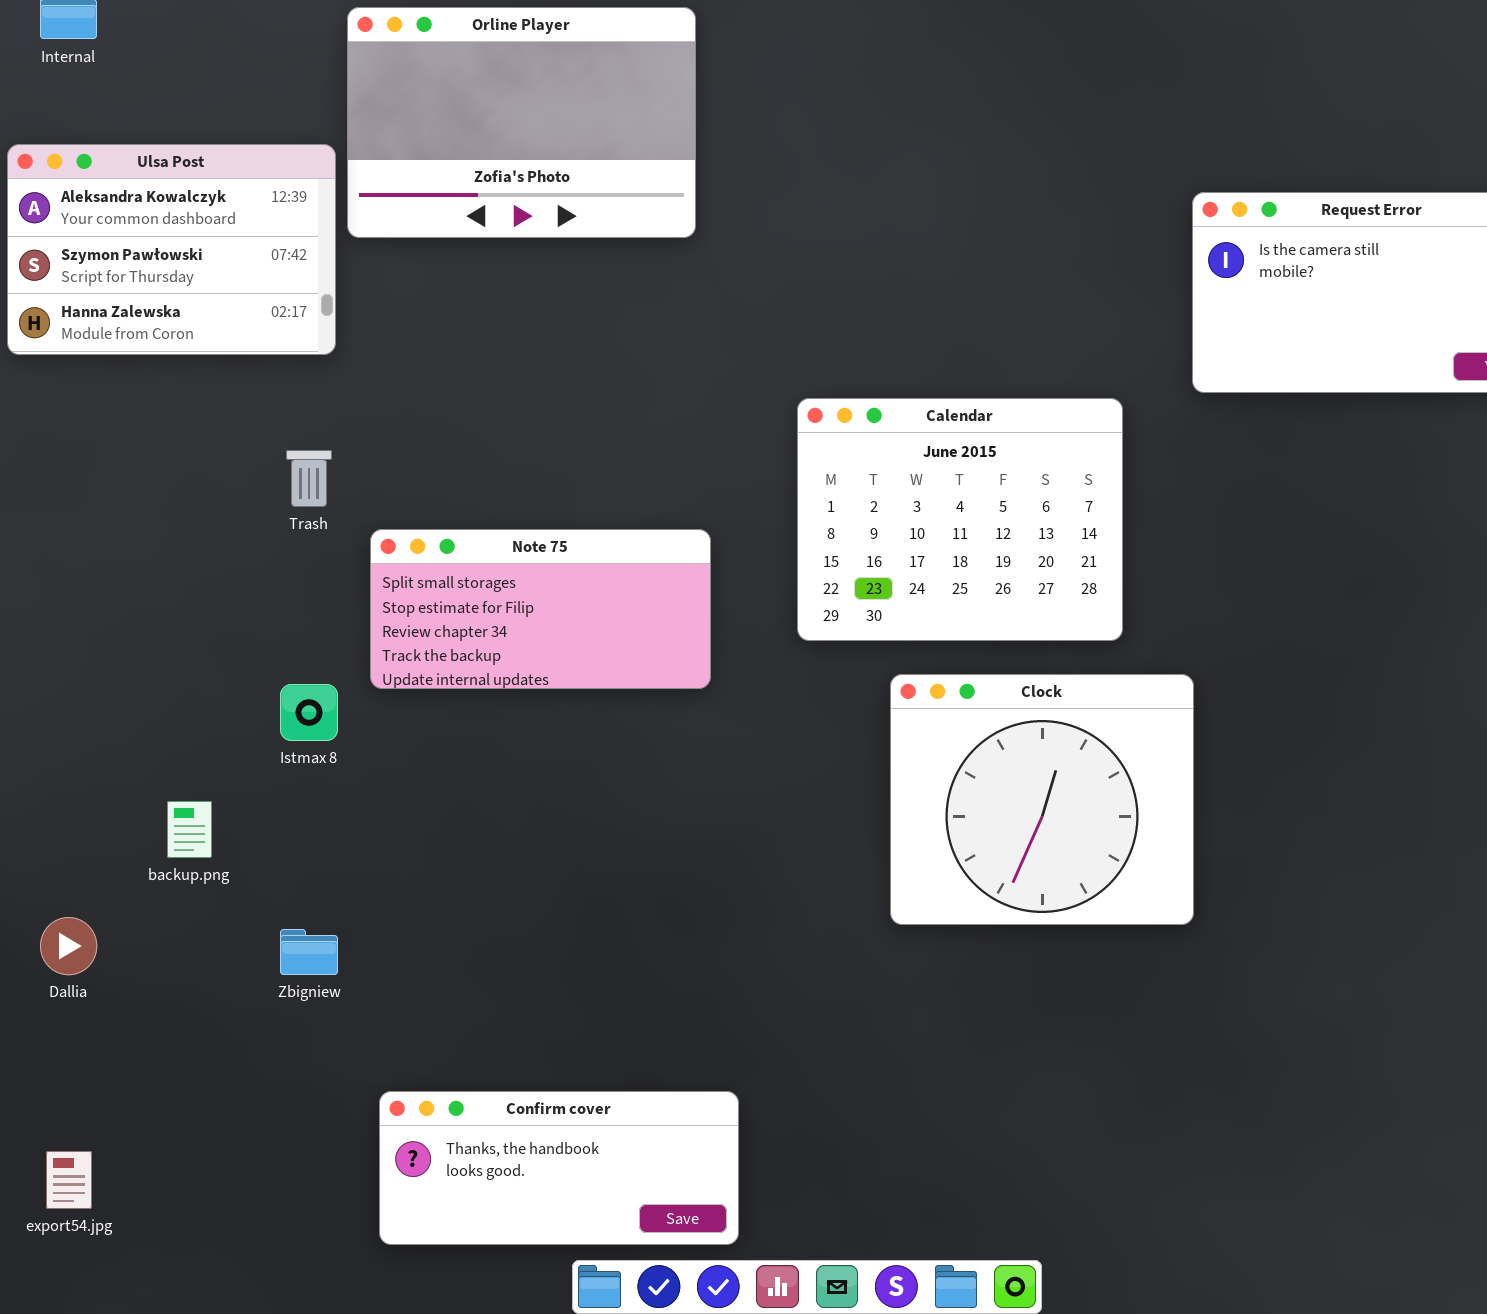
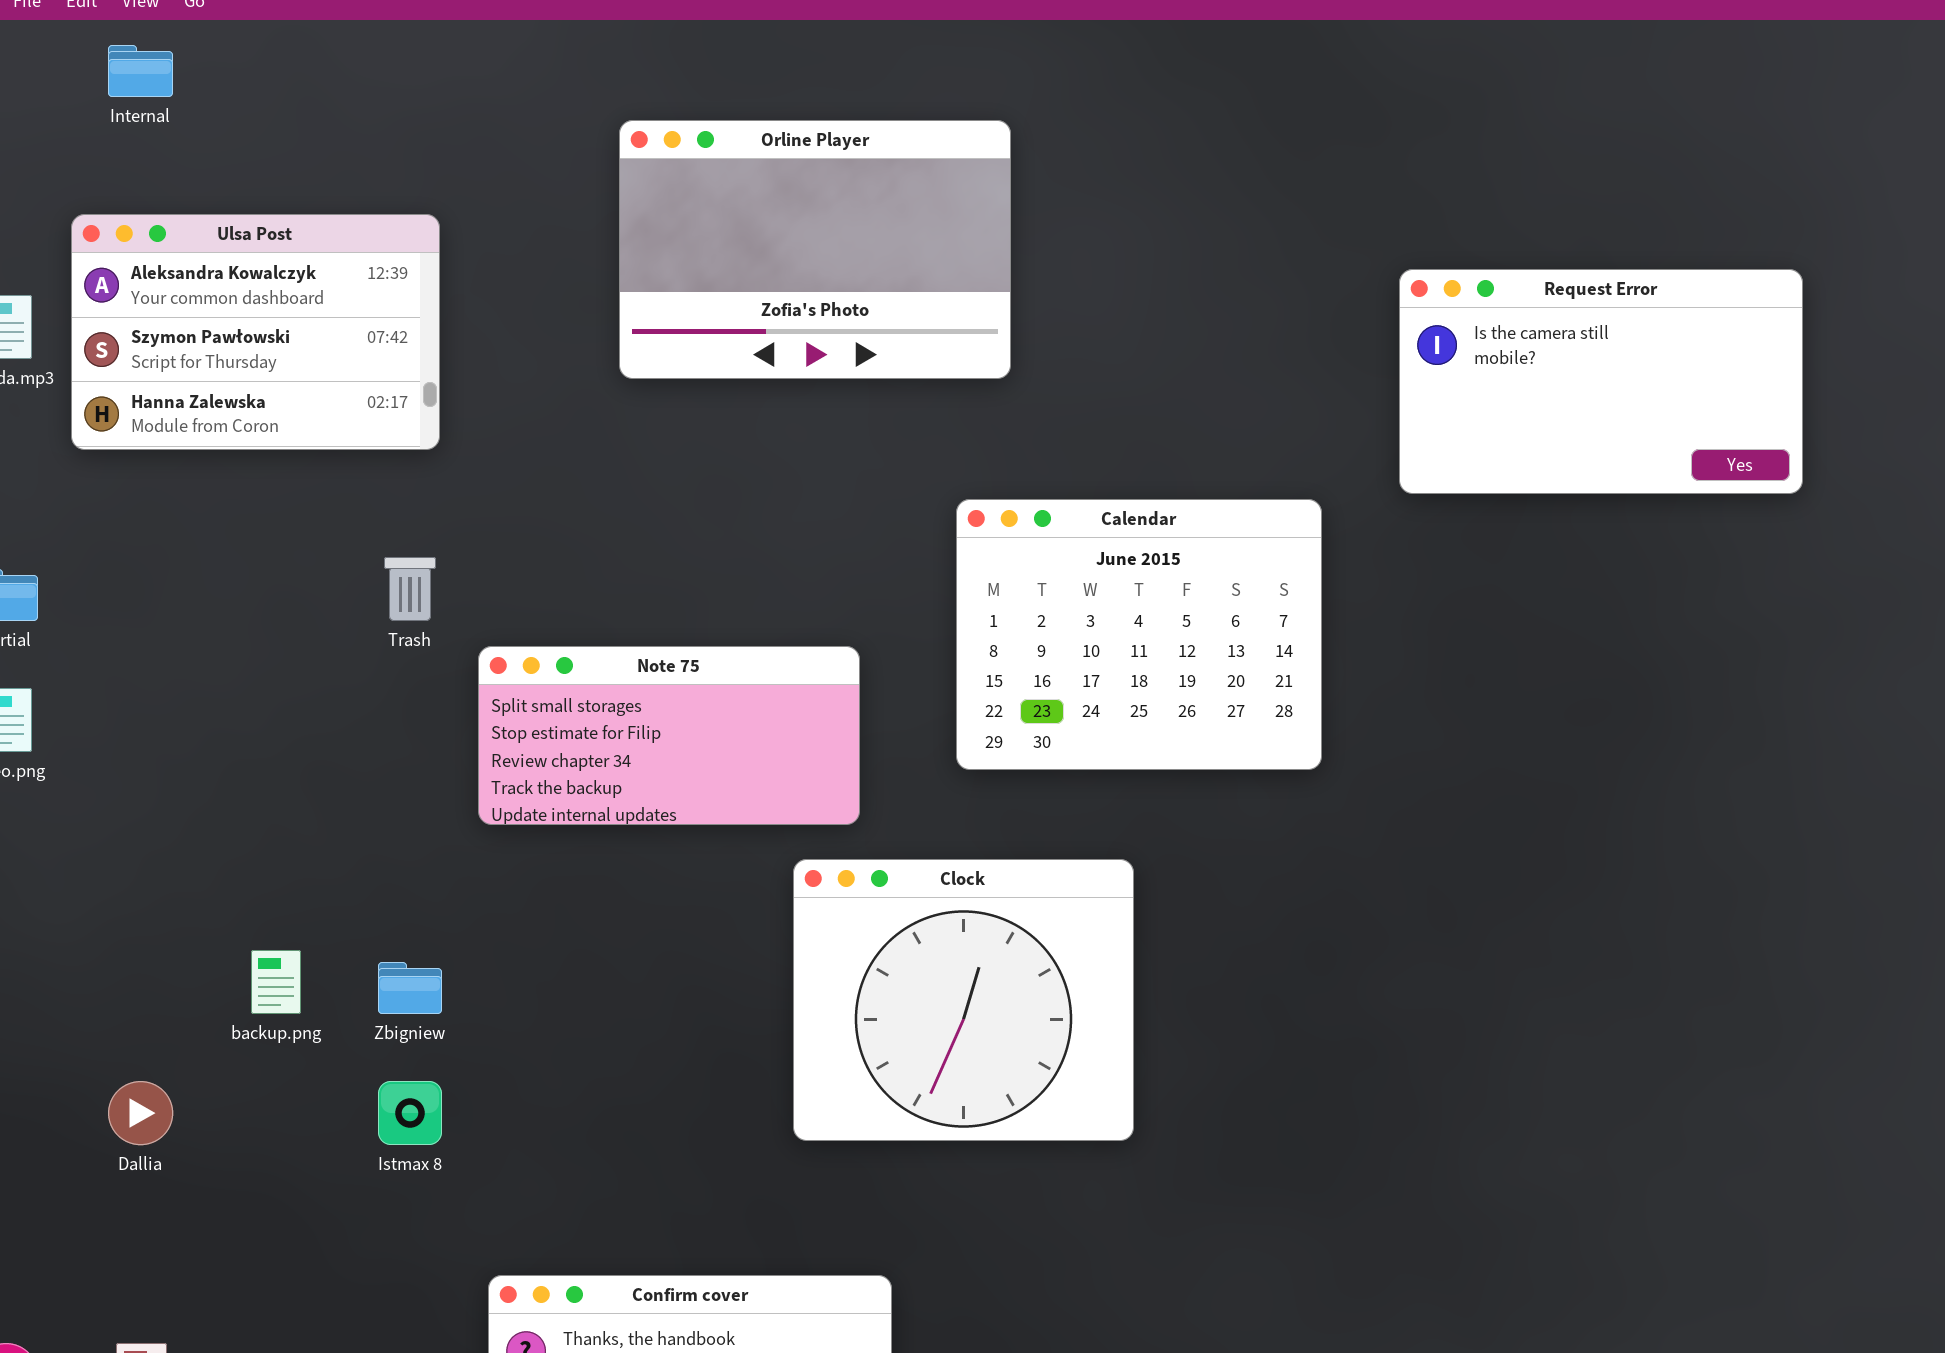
Orline Player: [347,7,696,238] -> [619,120,1011,379], moved
Clock: [890,674,1194,925] -> [793,859,1134,1141], moved
Istmax 8: [280,684,338,741] -> [378,1081,442,1145], moved
Zbigniew: [280,929,338,975] -> [378,962,442,1014], moved

